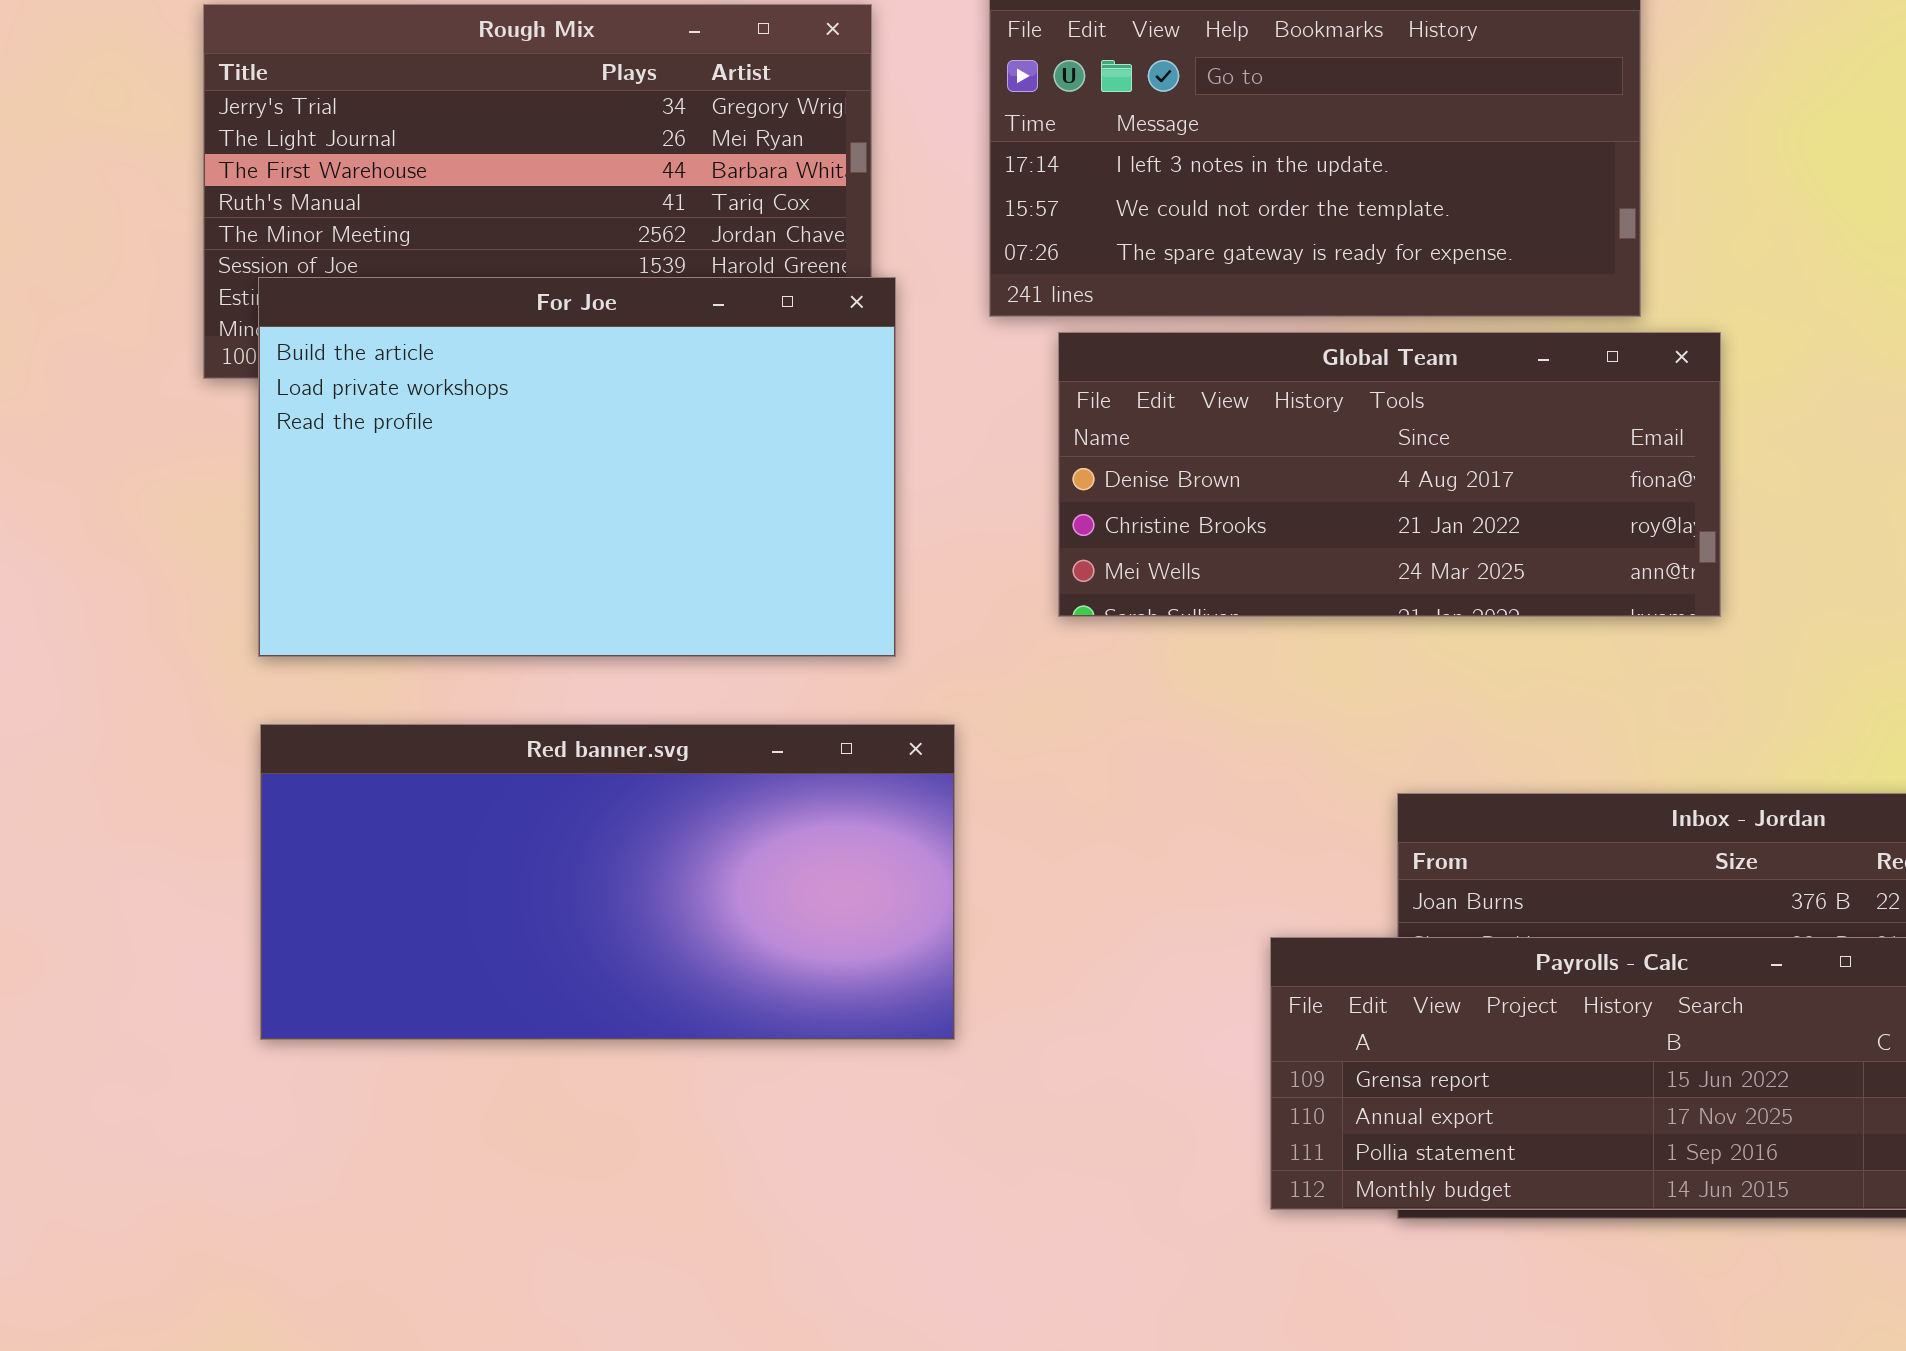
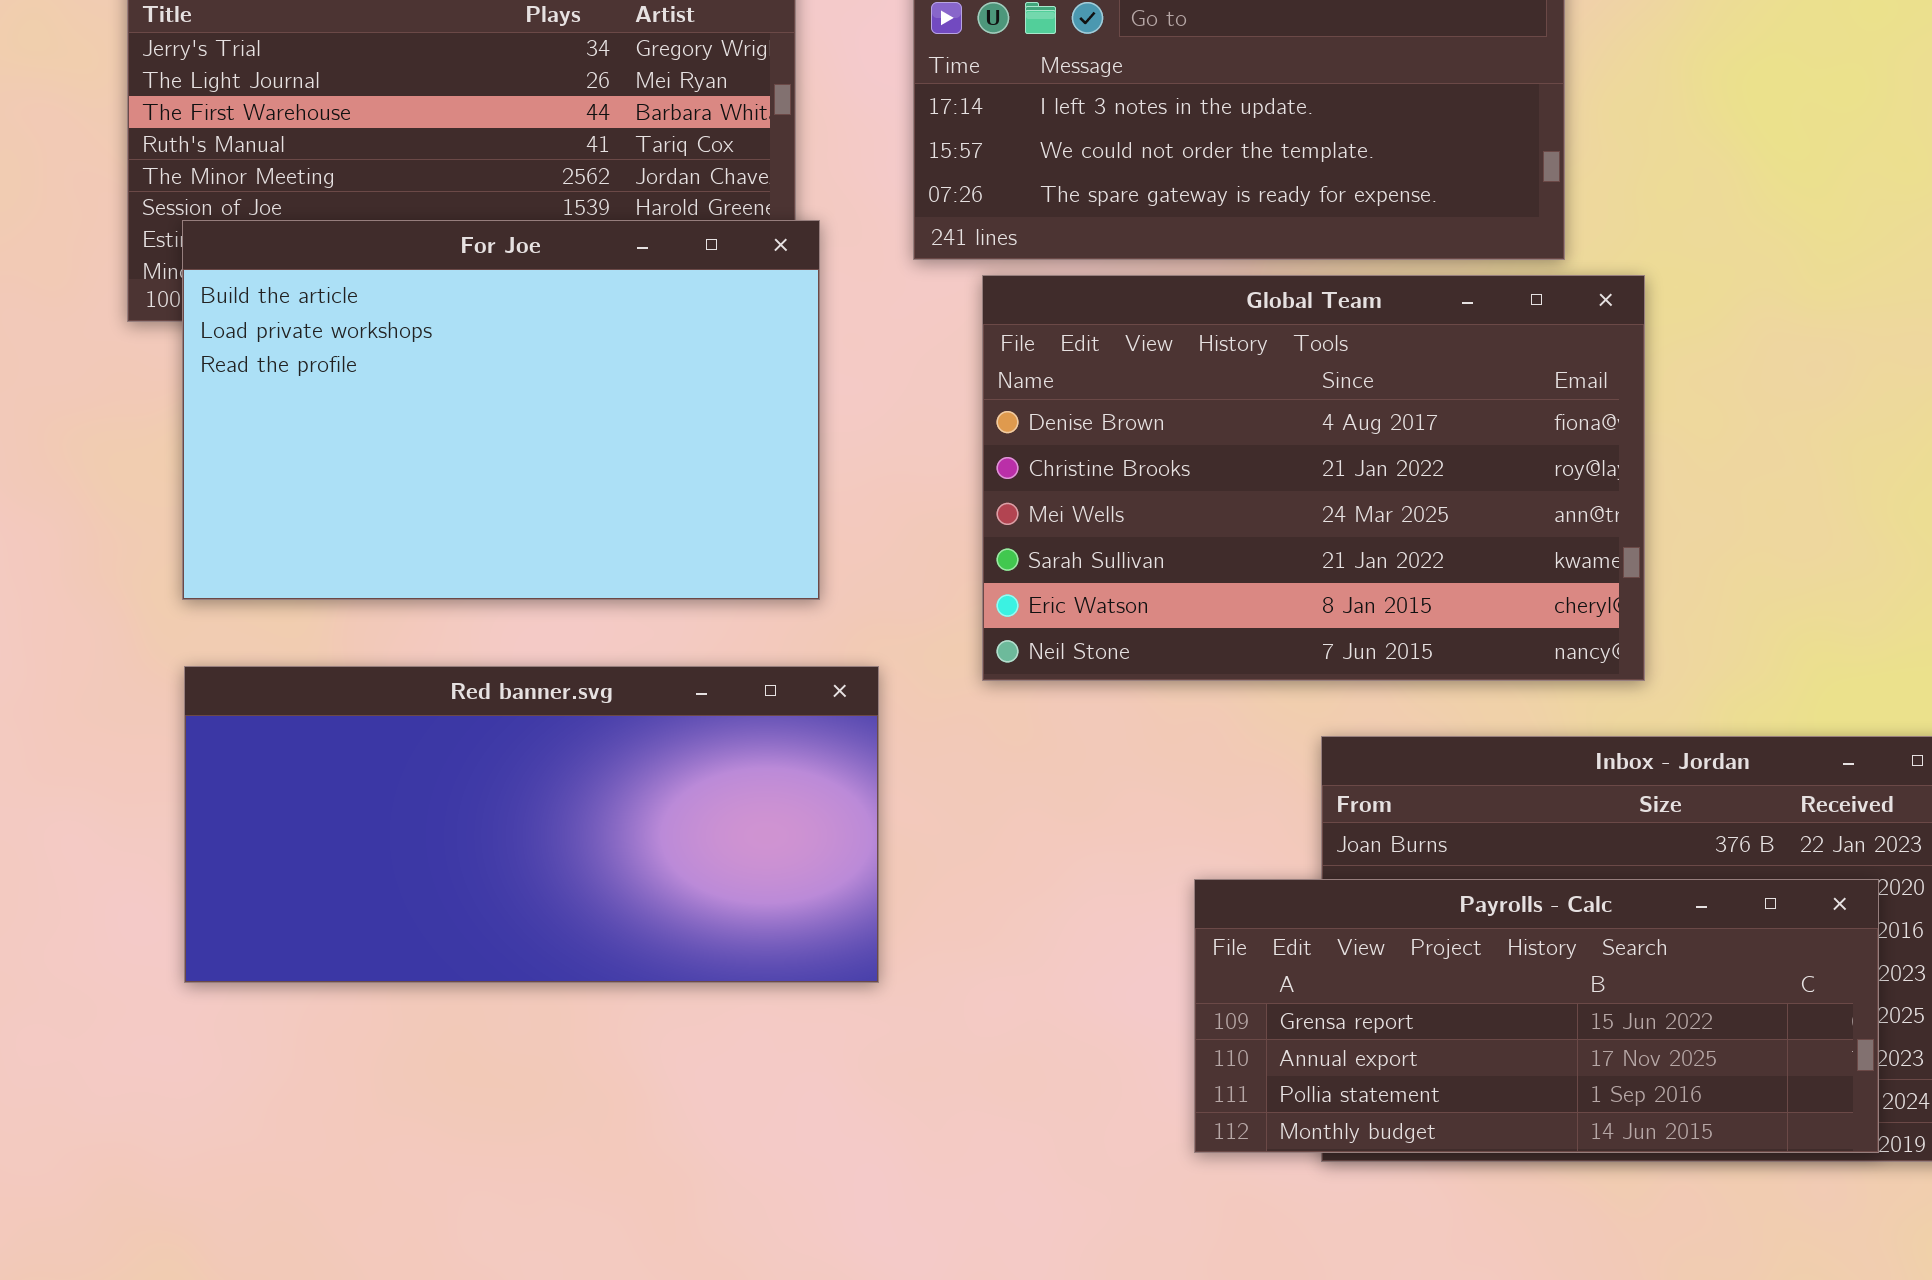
Global Team: [1058,332,1721,617] -> [982,275,1645,681], resized

